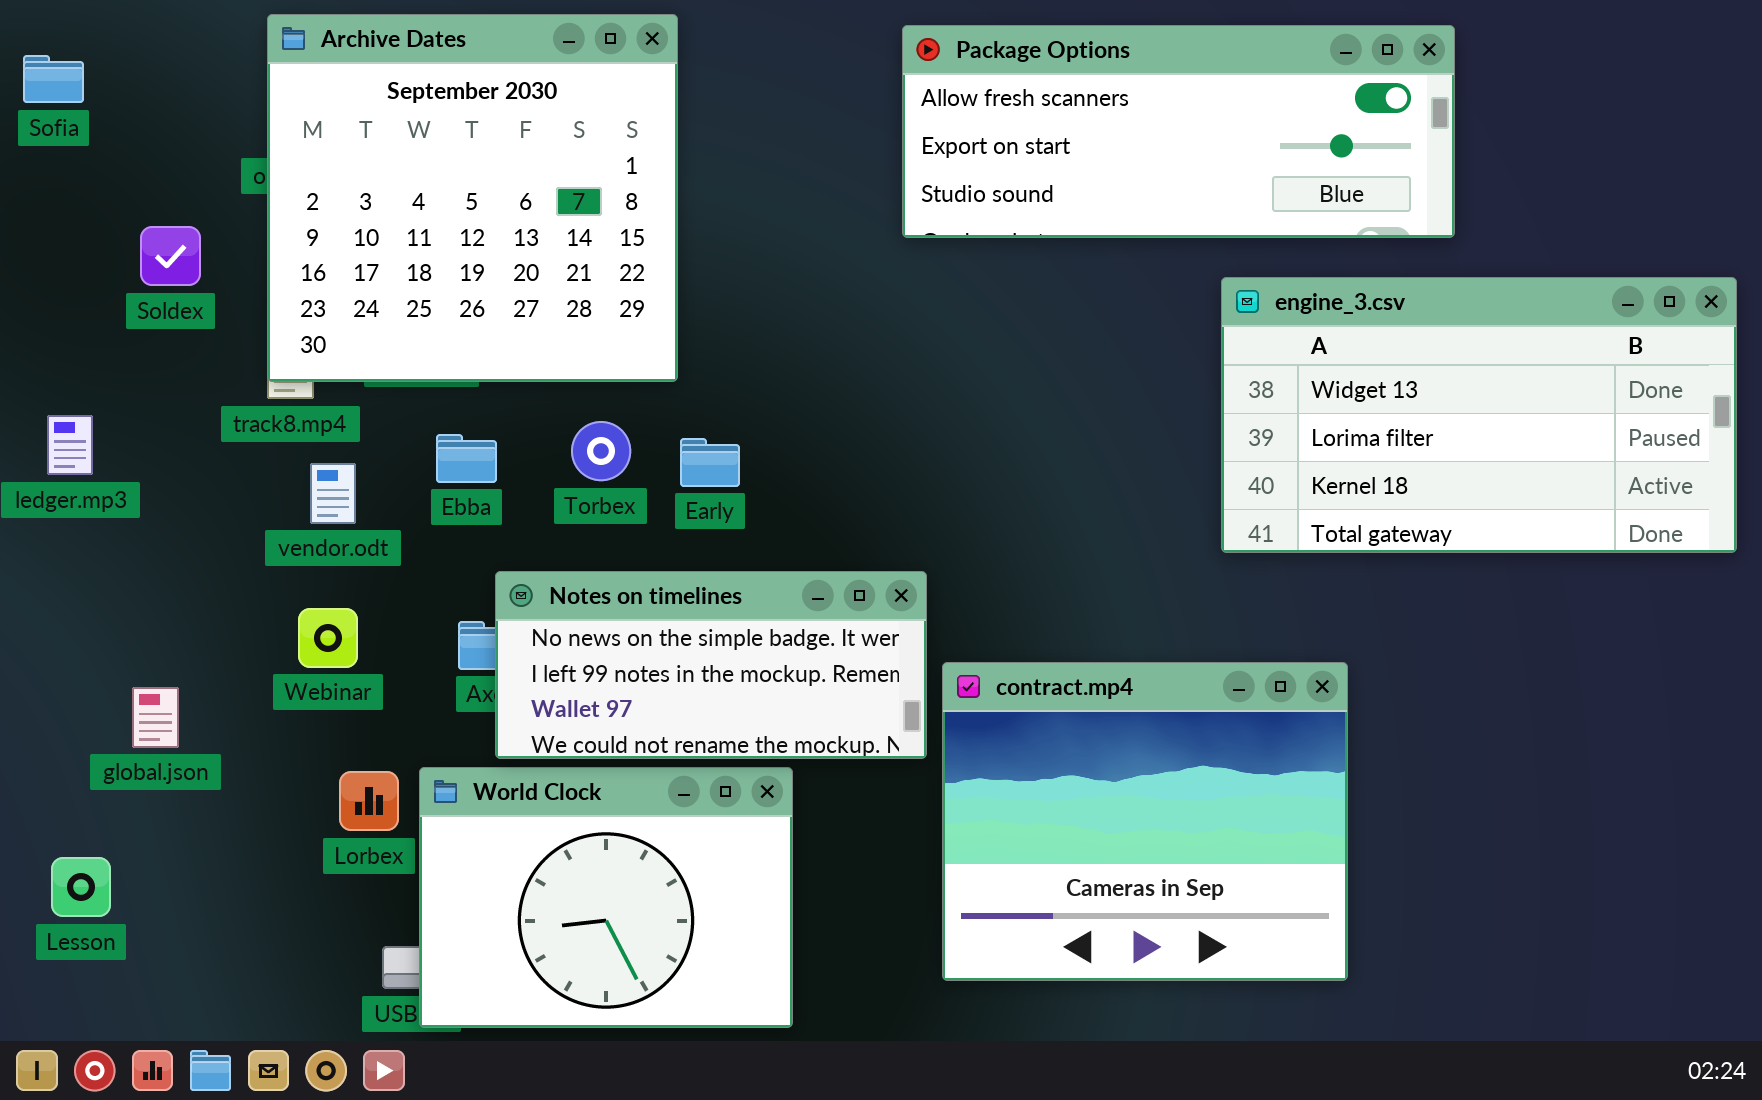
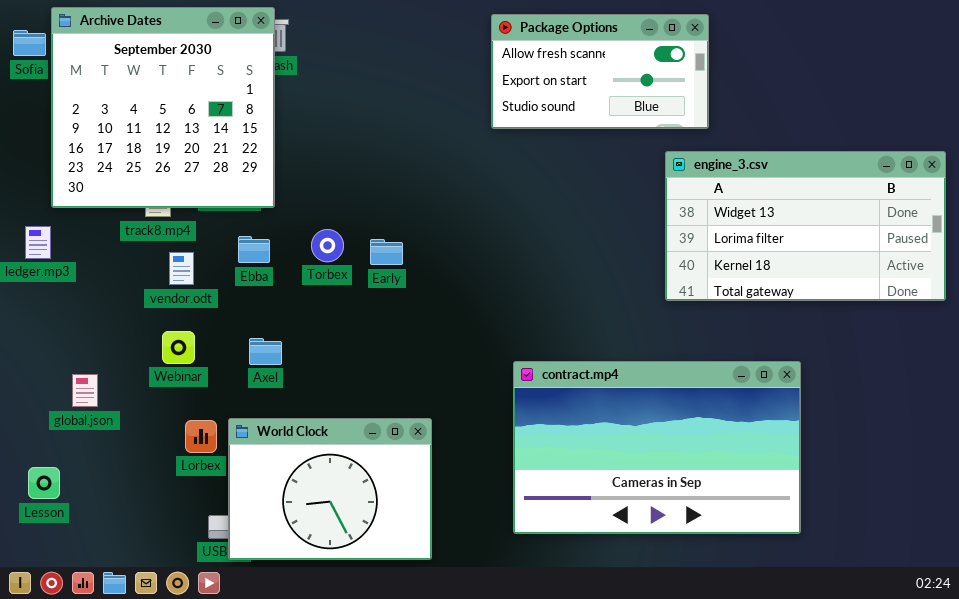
Archive Dates: [267,14,678,382] -> [51,7,275,208], moved
Package Options: [902,25,1455,238] -> [491,14,709,129], resized
Notes on timelines: [495,571,927,759] -> none, closed
contract.mp4: [942,662,1348,981] -> [513,361,801,534], resized

